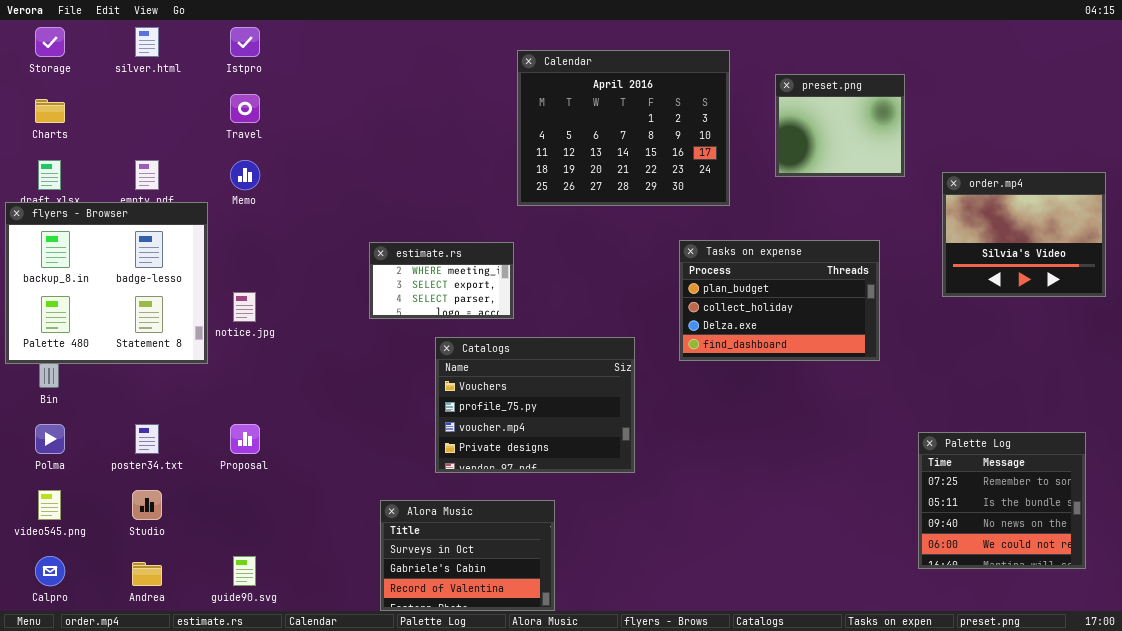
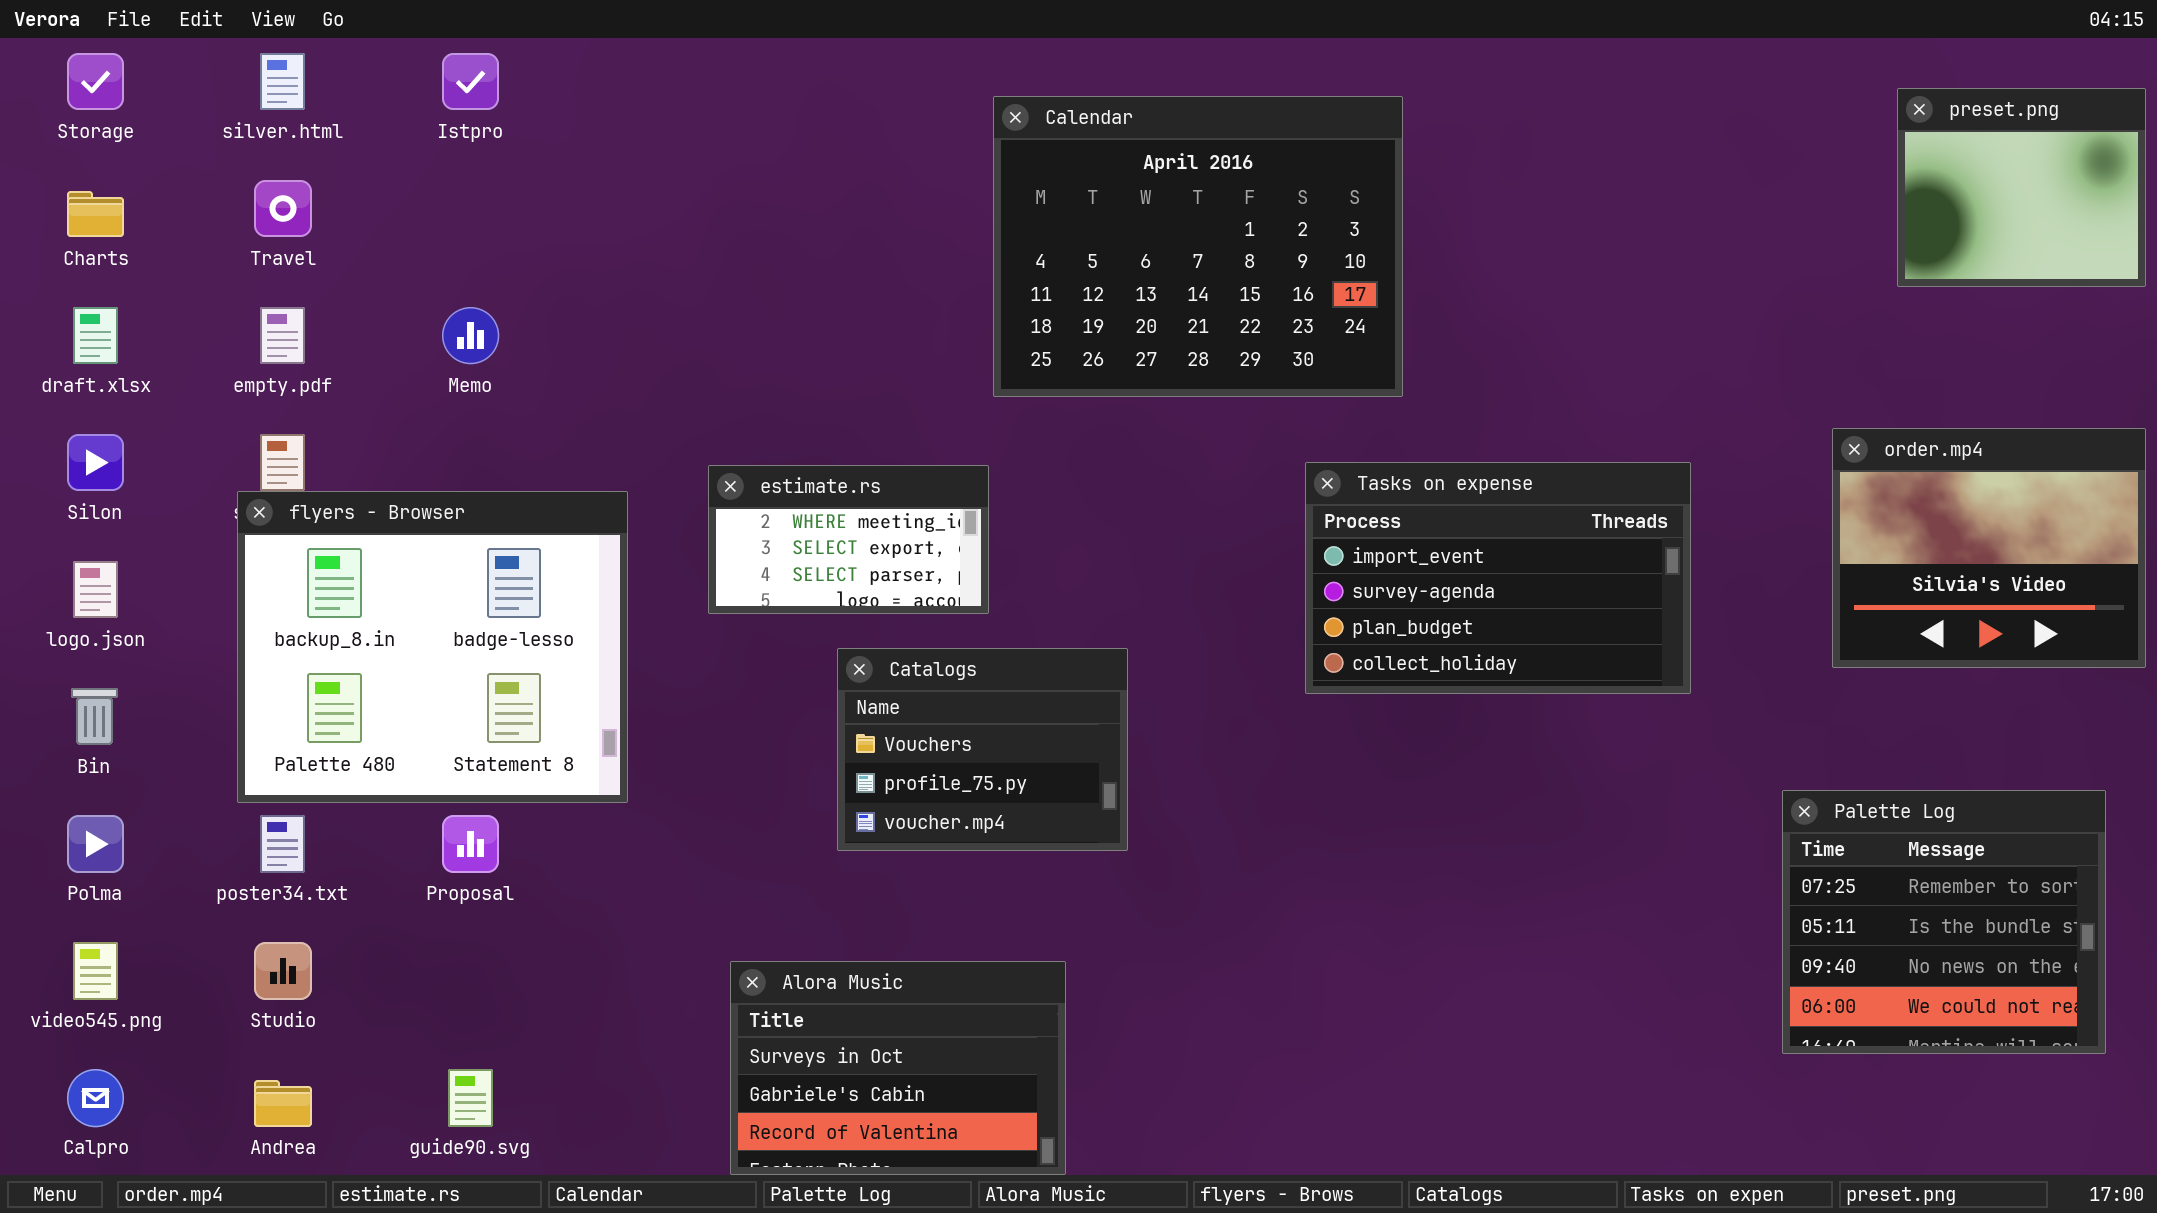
preset.png: [775,74,905,177] -> [1897,88,2146,287], moved
Travel: [230,94,260,123] -> [254,180,312,237], moved
order.mp4: [942,172,1106,297] -> [1832,428,2146,668], moved
flyers - Browser: [5,202,208,364] -> [237,491,628,803], moved
Tasks on expense: [679,240,880,361] -> [1305,462,1691,694], scrolled up 2 rows
Catalogs: [435,337,635,473] -> [837,648,1128,851], resized
Palette Log: [918,432,1086,569] -> [1782,790,2106,1054], moved

